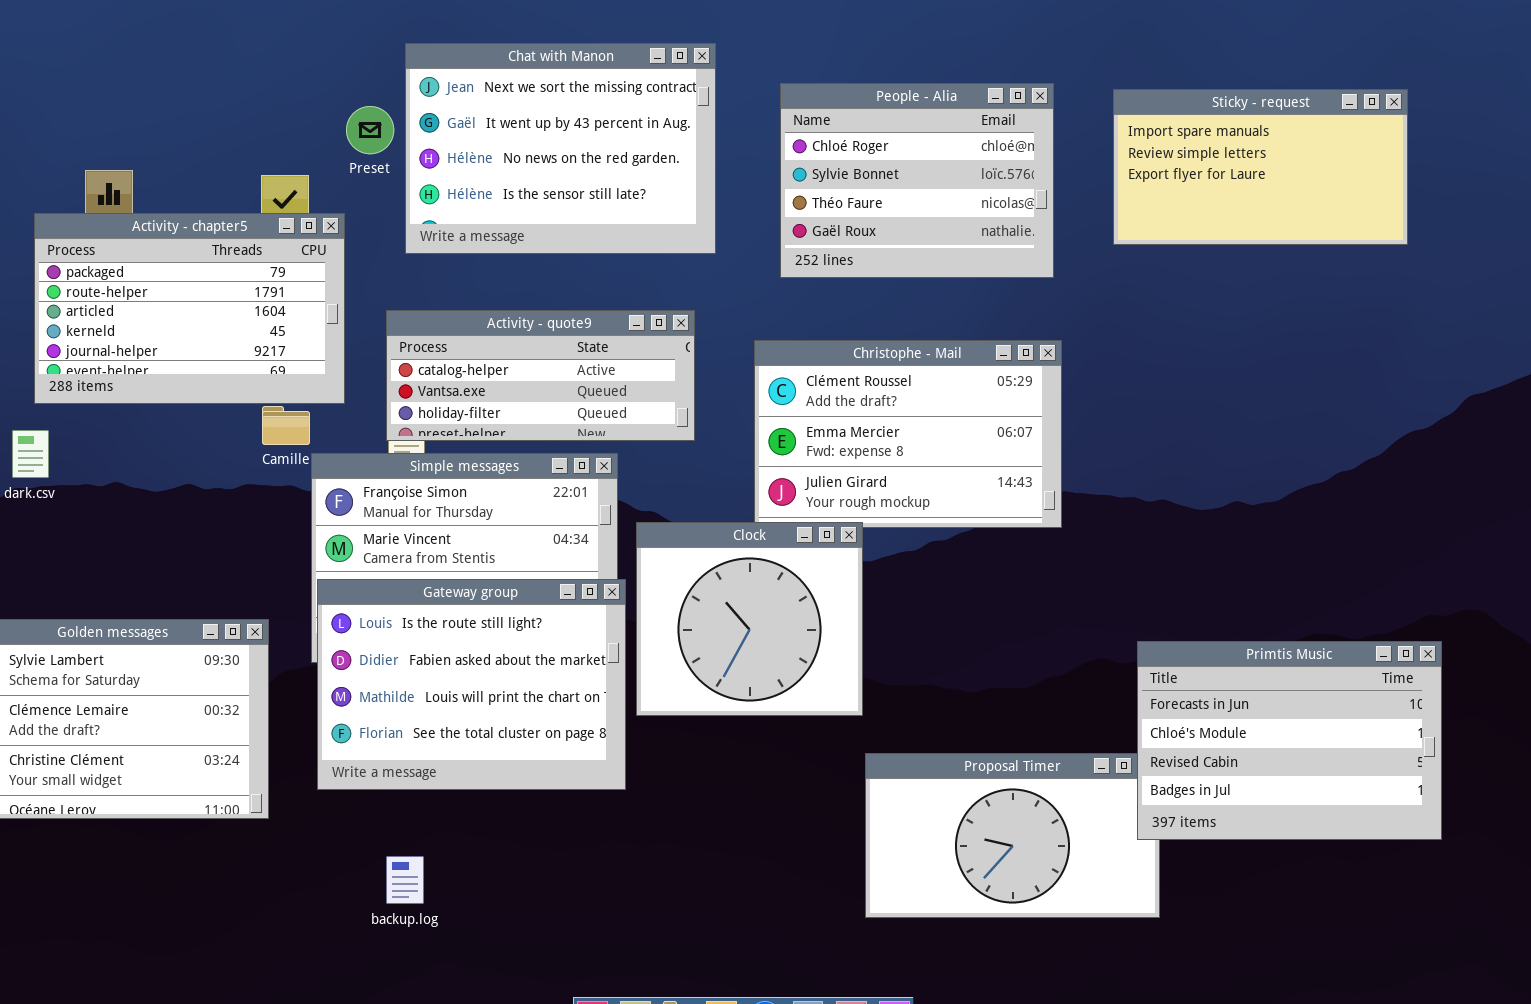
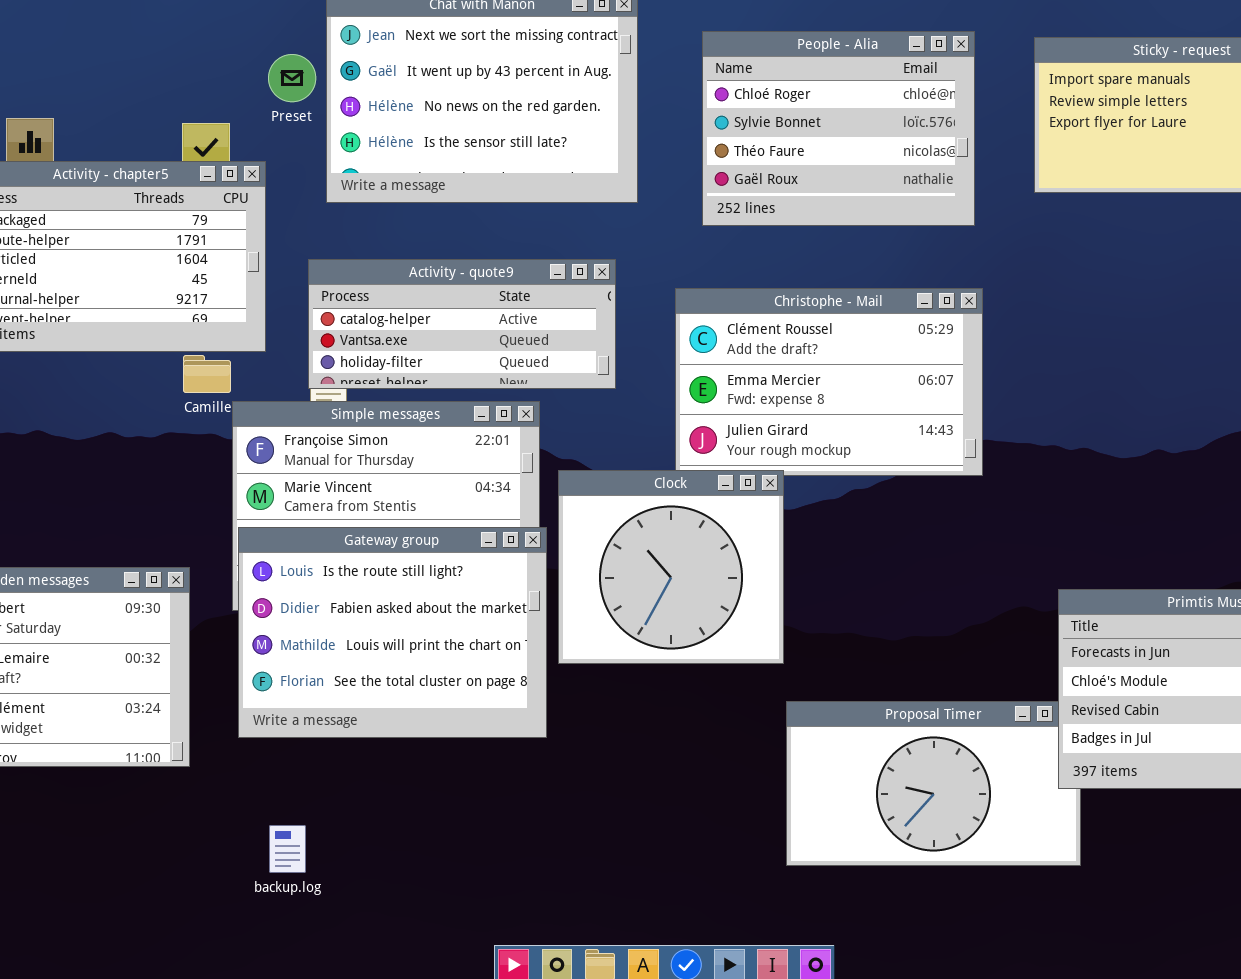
backup.log: [386,856,424,904] -> [269,825,306,873], moved

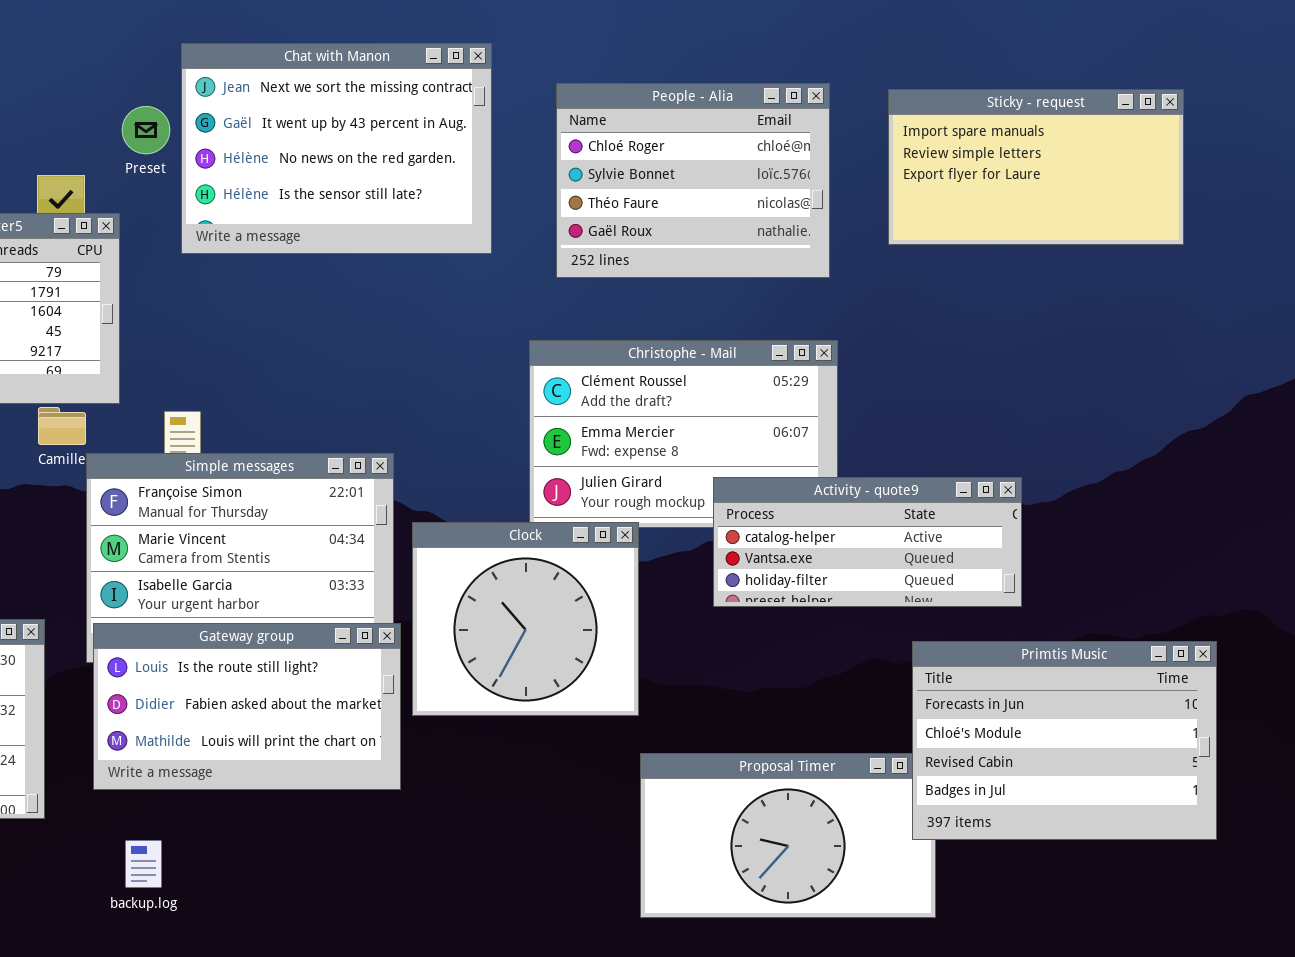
Activity - quote9: [308,259,616,389] -> [713,477,1022,607], moved
Gateway group: [238,527,547,738] -> [93,623,401,790], resized
backup.log: [269,825,306,873] -> [125,840,162,888], moved

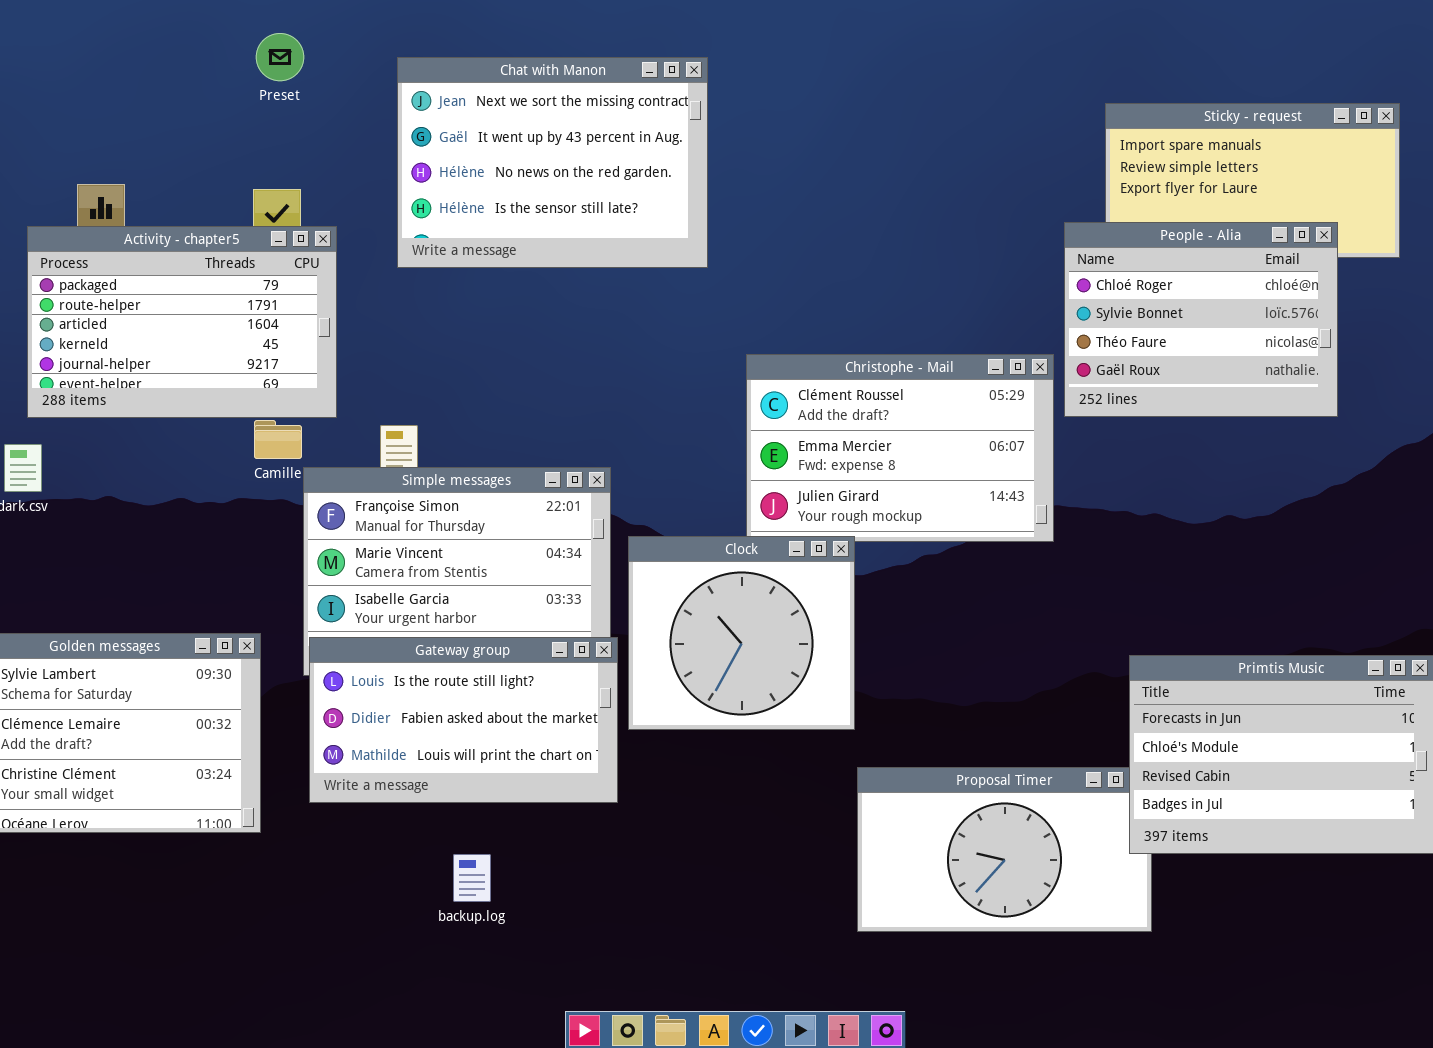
People - Alia: [556,83,830,278] -> [1064,222,1338,417], moved
Preset: [122,106,170,154] -> [256,33,304,81], moved
Activity - quote9: [713,477,1022,607] -> none, closed
backup.log: [125,840,162,888] -> [453,854,491,902], moved

